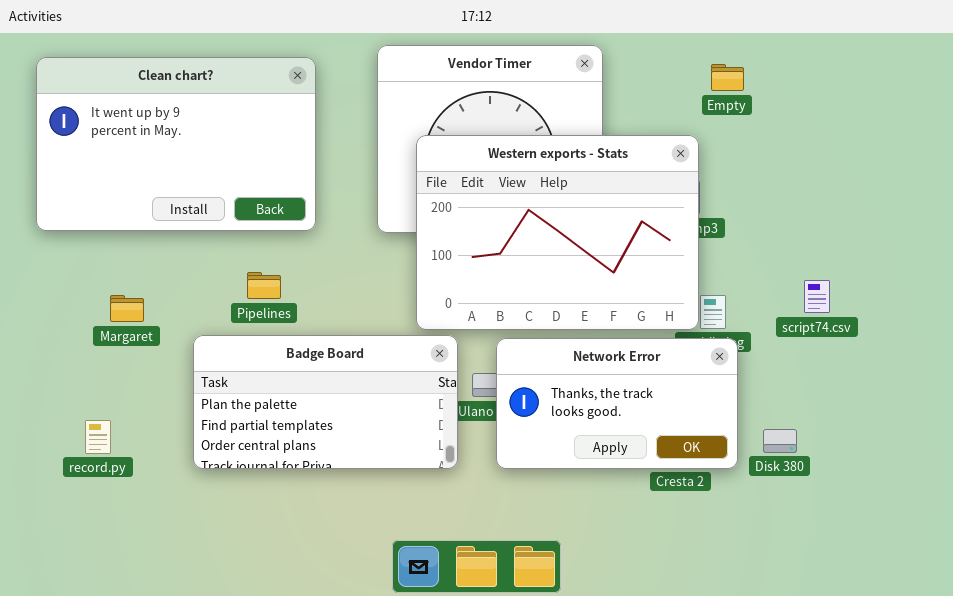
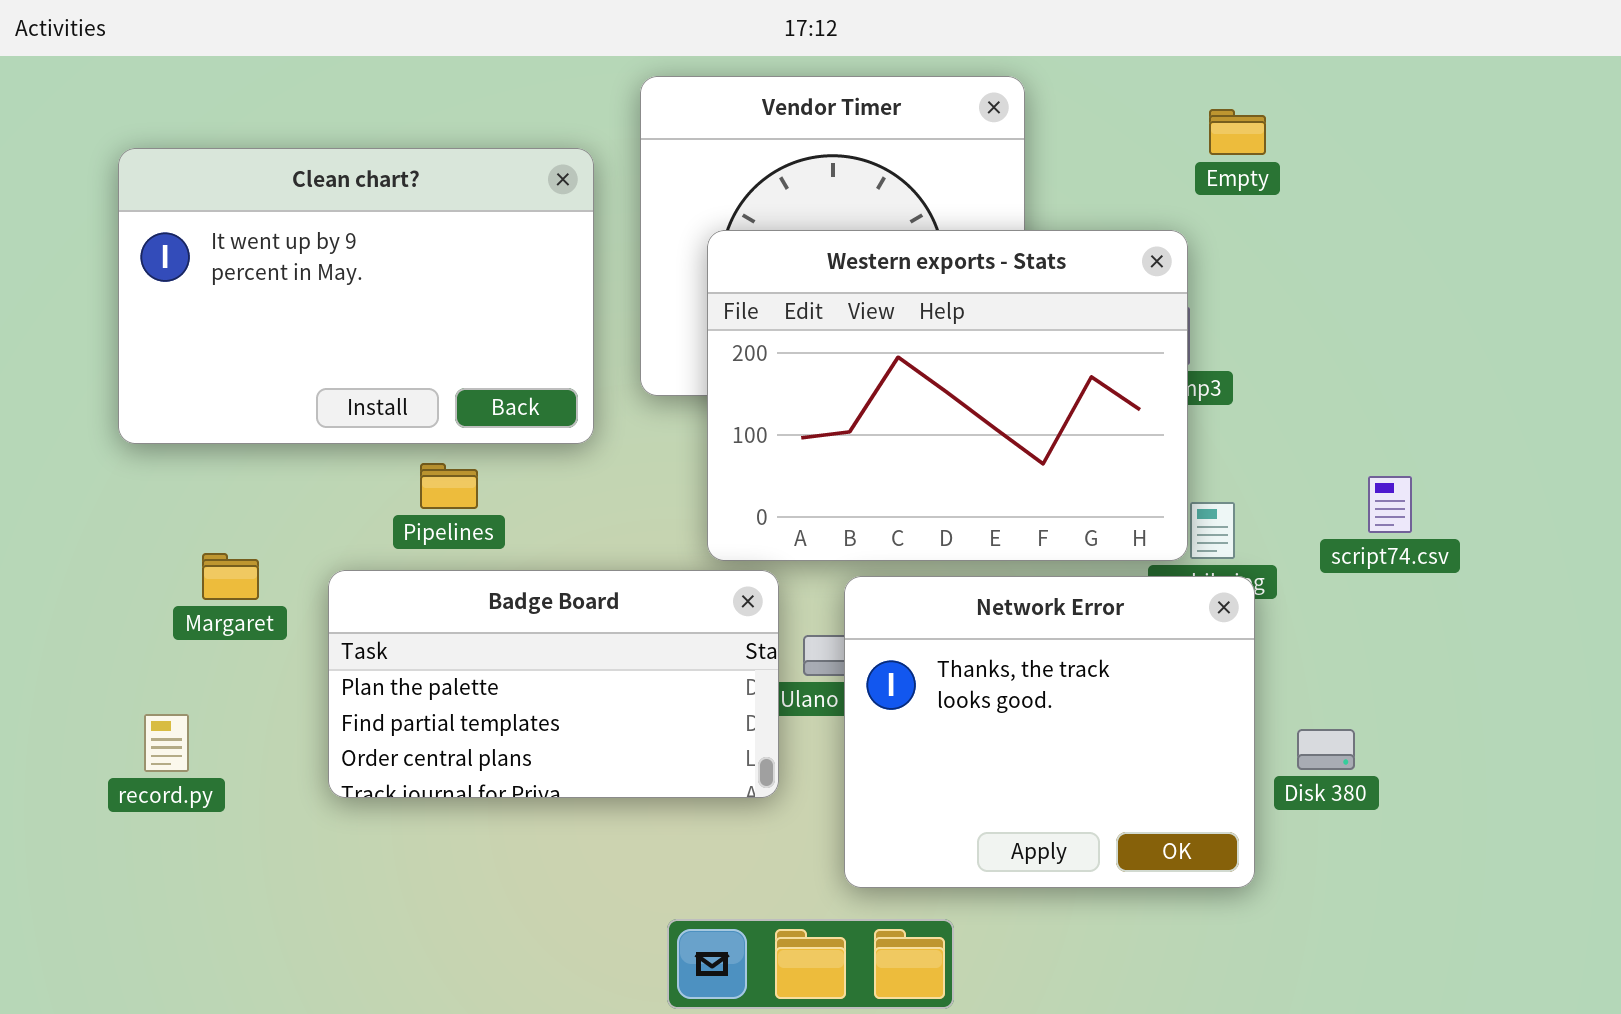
Clean chart?: [36,57,316,231] -> [118,148,594,444], moved
Margaret: [110,295,144,322] -> [202,553,259,600], moved
Network Error: [496,338,738,469] -> [844,576,1255,888], resized

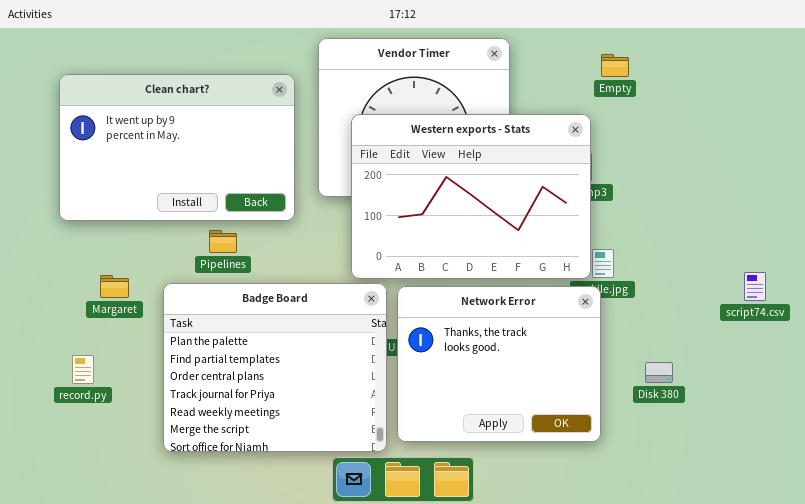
script74.csv: [1368,476,1412,533] -> [744,272,766,301], moved
Badge Board: [328,570,779,798] -> [163,283,387,452], resized
Network Error: [844,576,1255,888] -> [397,286,601,442], moved

